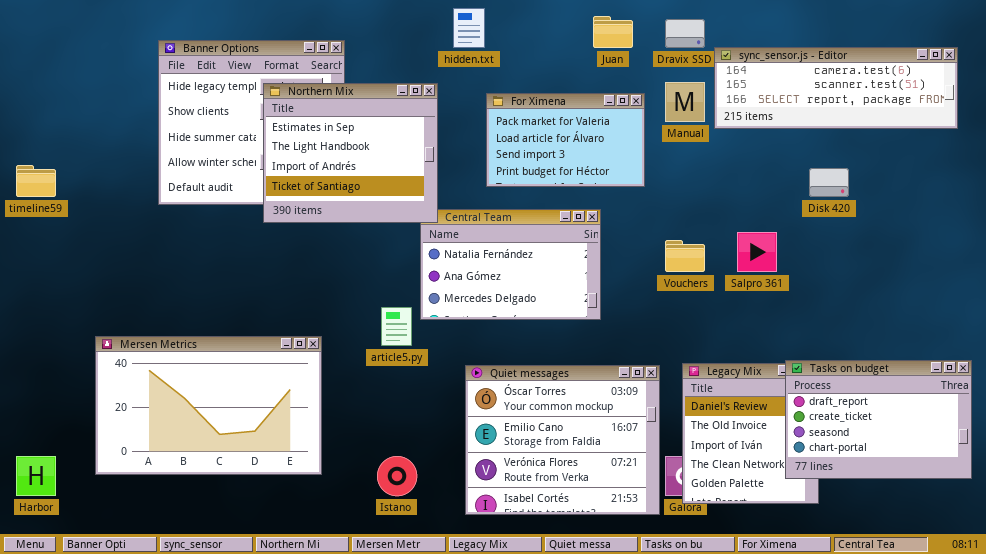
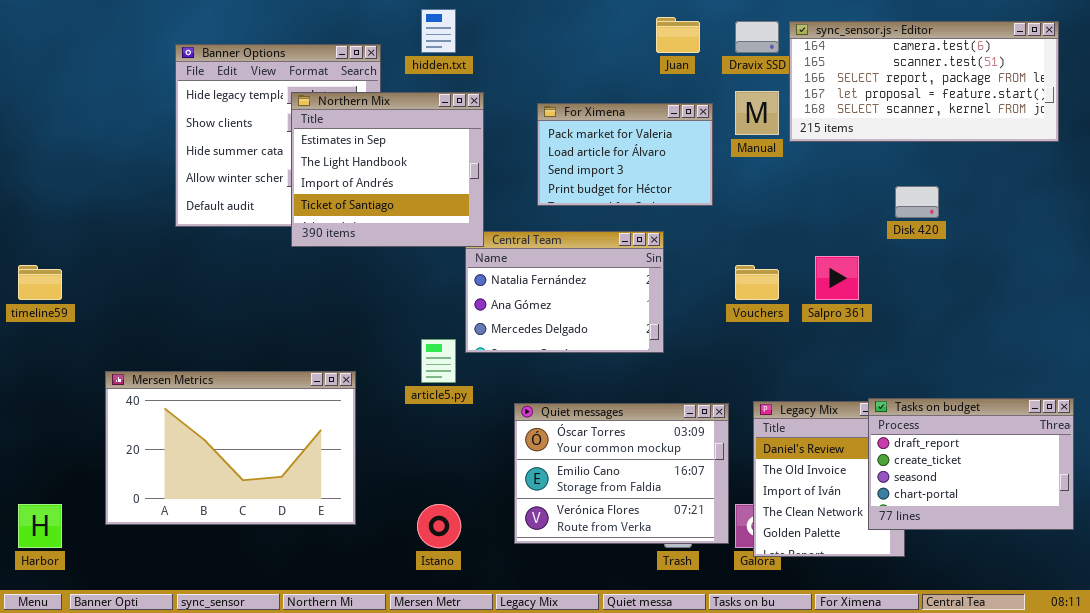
hidden.txt: [453,8,485,48] -> [421,9,456,53], moved
sync_sensor.js - Editor: [714,47,958,129] -> [789,21,1059,142], resized
timeline59: [16,165,56,197] -> [18,265,62,300], moved
Quiet messages: [465,365,660,515] -> [514,403,729,544], resized

